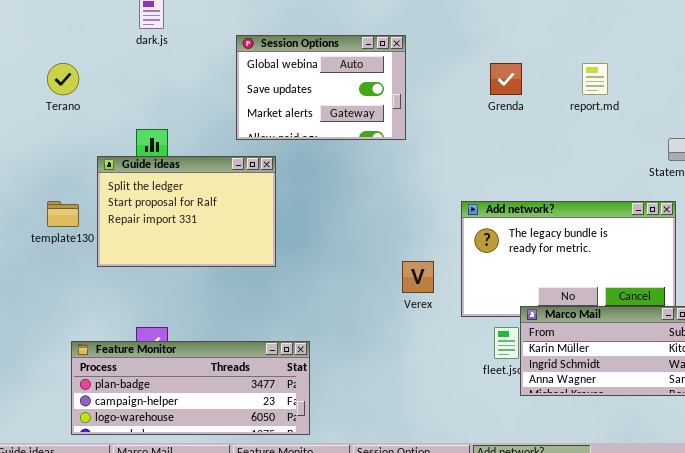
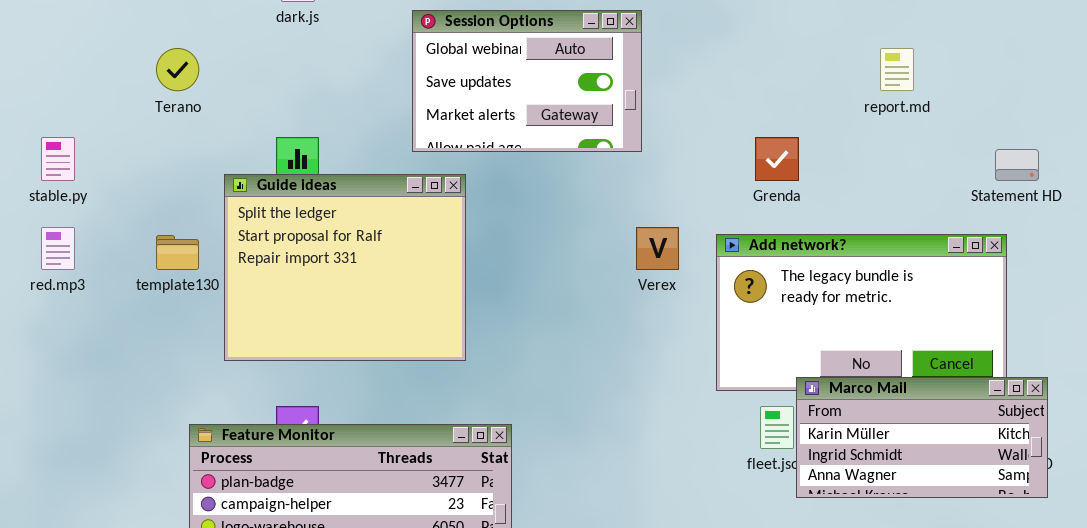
Grenda: [490,63,522,95] -> [755,137,799,181], moved
Guide ideas: [97,156,276,267] -> [224,174,466,361], resized
Verex: [402,261,434,293] -> [636,227,679,270], moved

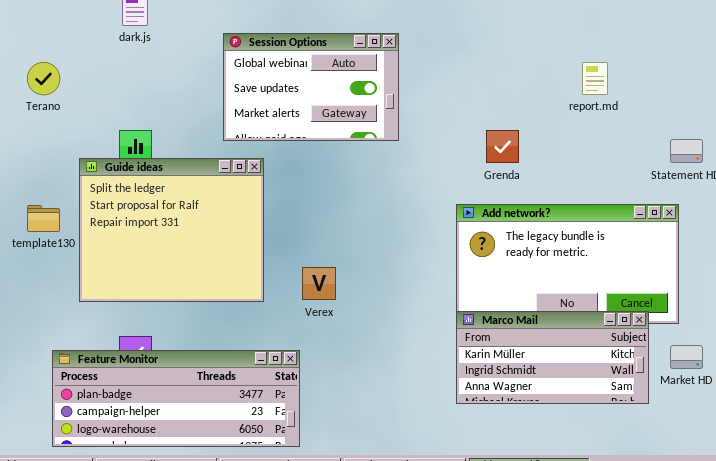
Verex: [636,227,679,270] -> [302,267,336,300], moved
Marco Mail: [796,377,1048,498] -> [456,311,649,404], moved

